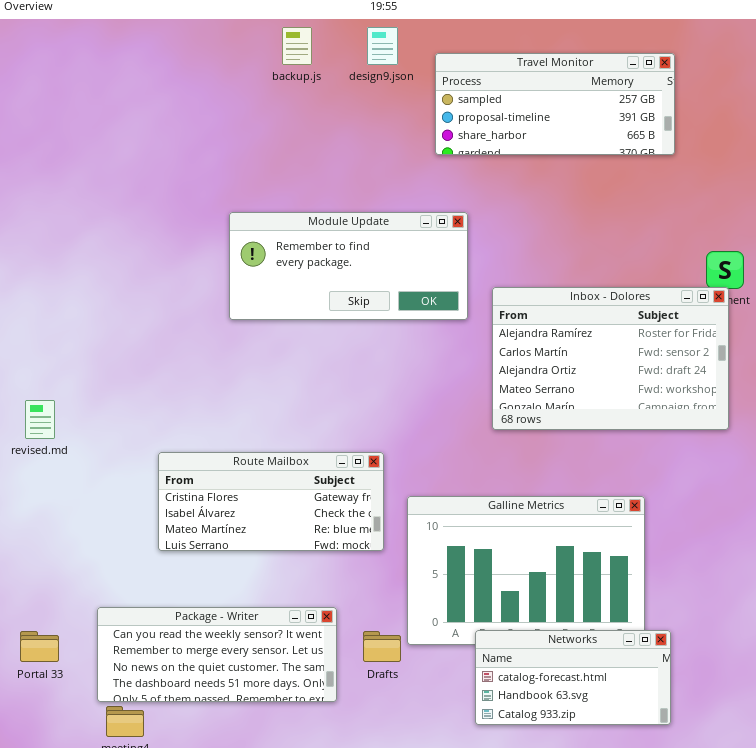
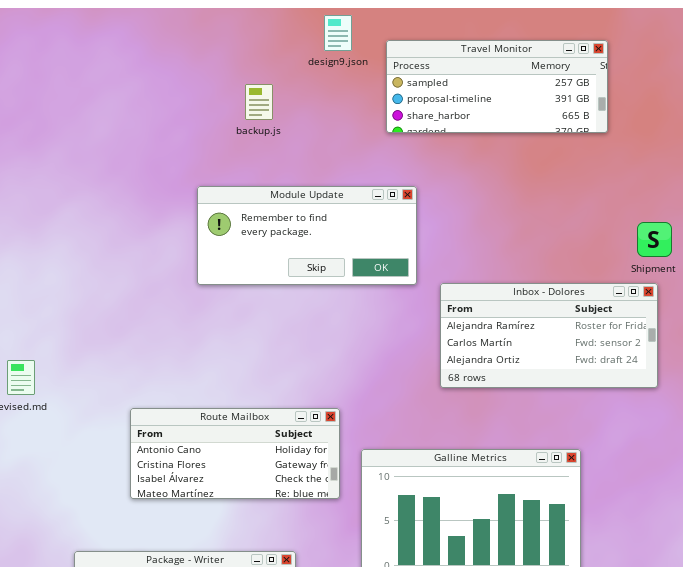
backup.js: [282,27,312,65] -> [245,84,273,120], moved
Inbox - Dolores: [492,287,729,430] -> [440,283,658,388], resized
Route Mailbox: [158,452,384,551] -> [130,408,340,499], scrolled up 1 row

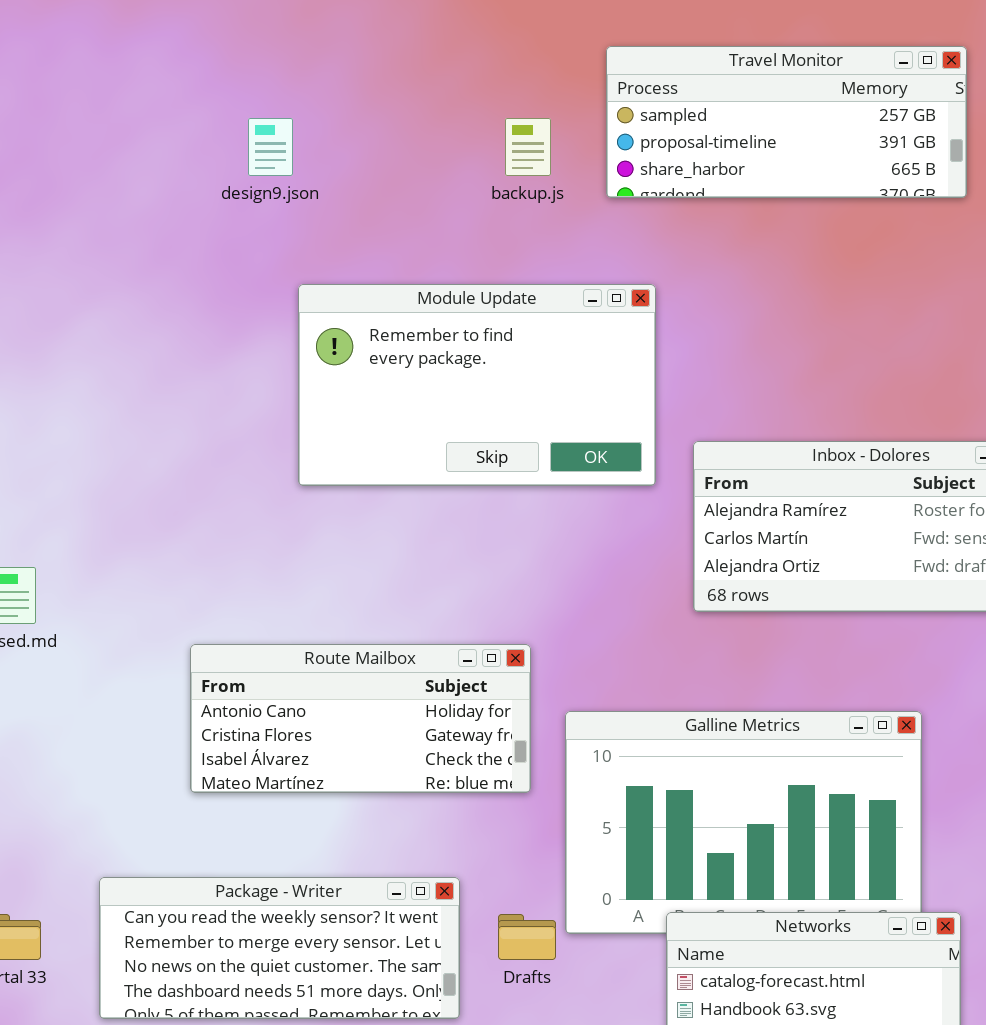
design9.json: [324,15,352,51] -> [248,118,293,176], moved
backup.js: [245,84,273,120] -> [505,118,551,176], moved
Module Update: [197,186,417,285] -> [298,284,656,486], resized

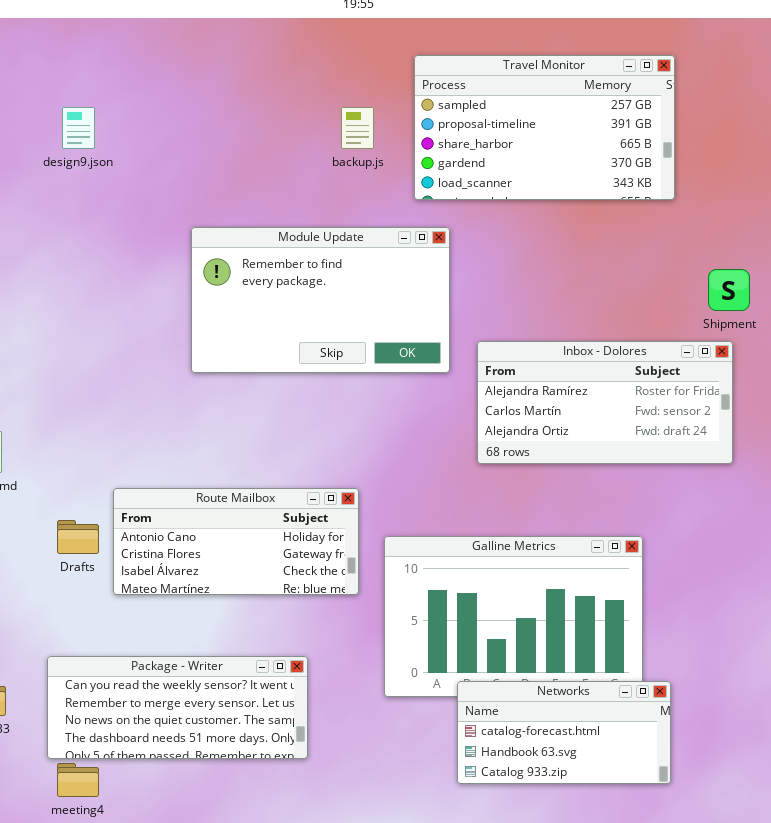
Travel Monitor: [606,46,967,198] -> [414,55,675,200], resized
design9.json: [248,118,293,176] -> [62,107,95,149], moved
Drafts: [498,914,556,960] -> [57,520,99,554], moved

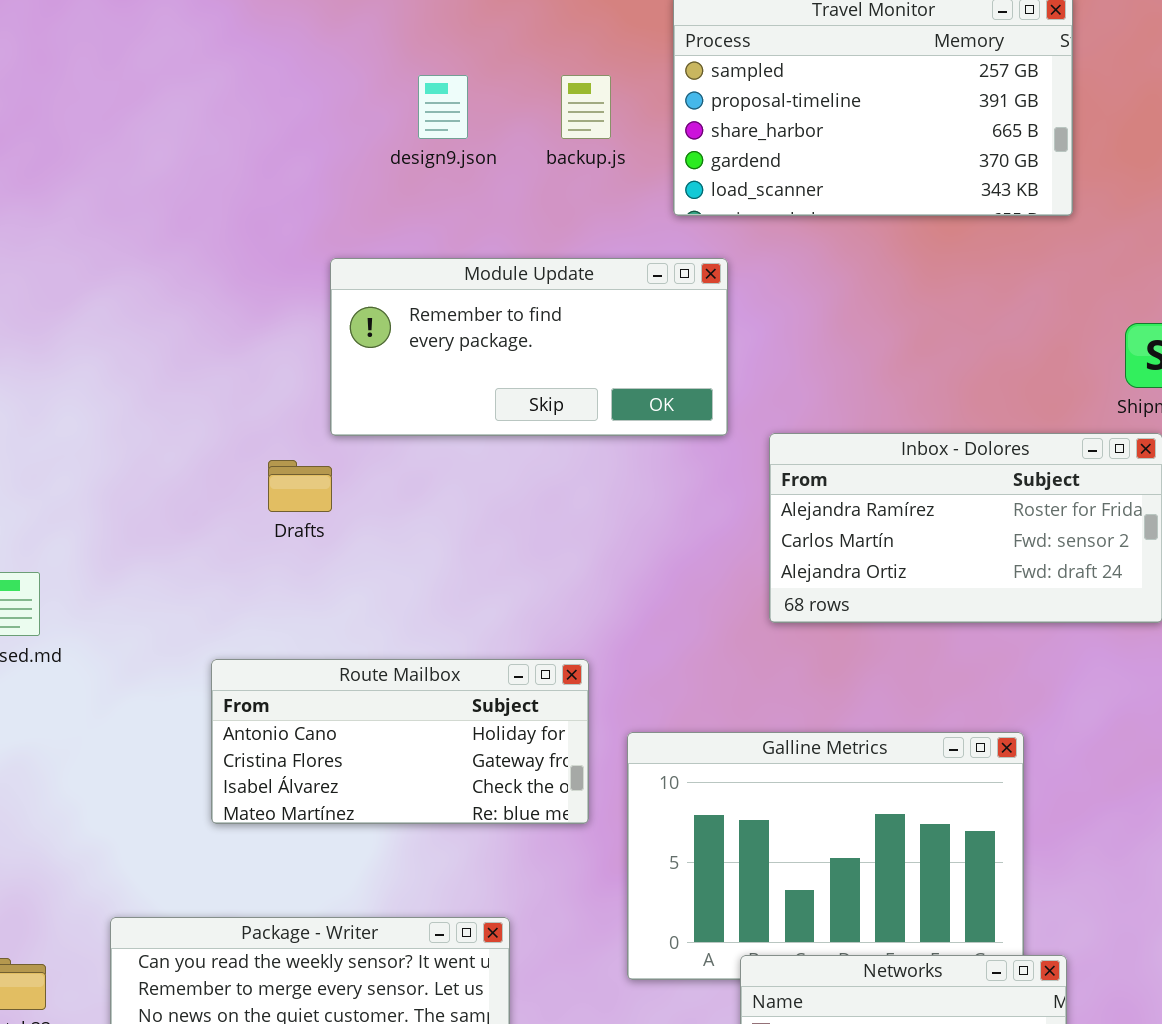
design9.json: [62,107,95,149] -> [418,75,468,139], moved
Module Update: [191,227,450,373] -> [330,258,728,436], resized
Drafts: [57,520,99,554] -> [268,460,332,512], moved

